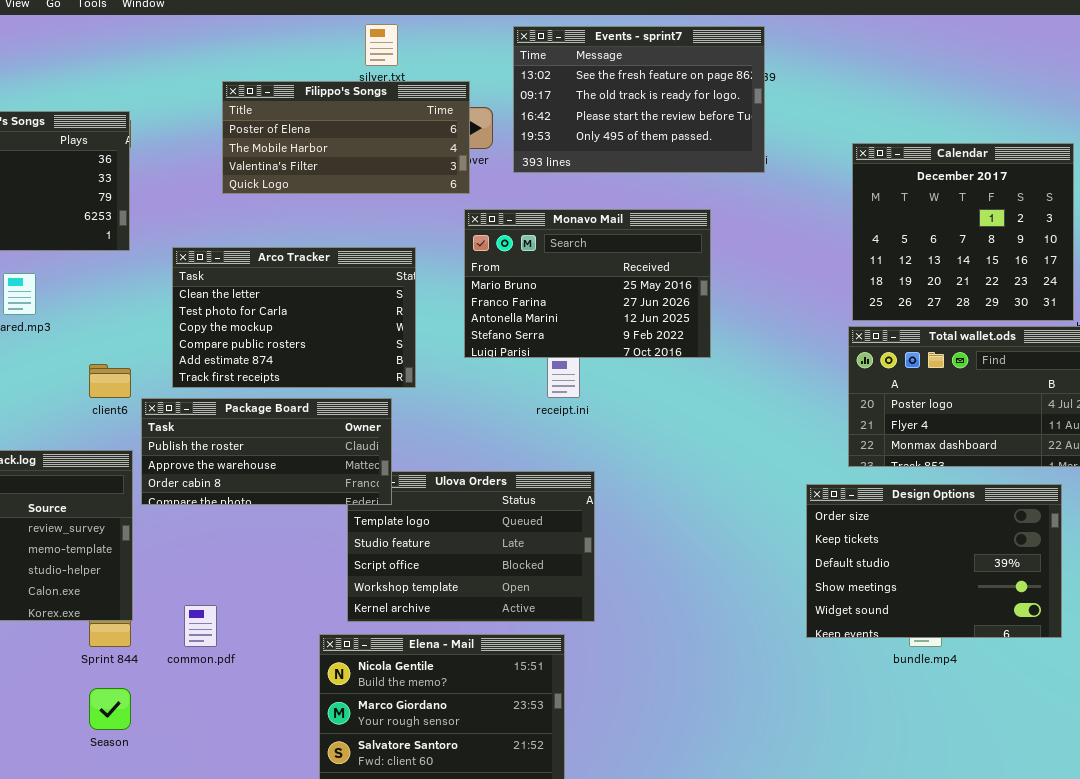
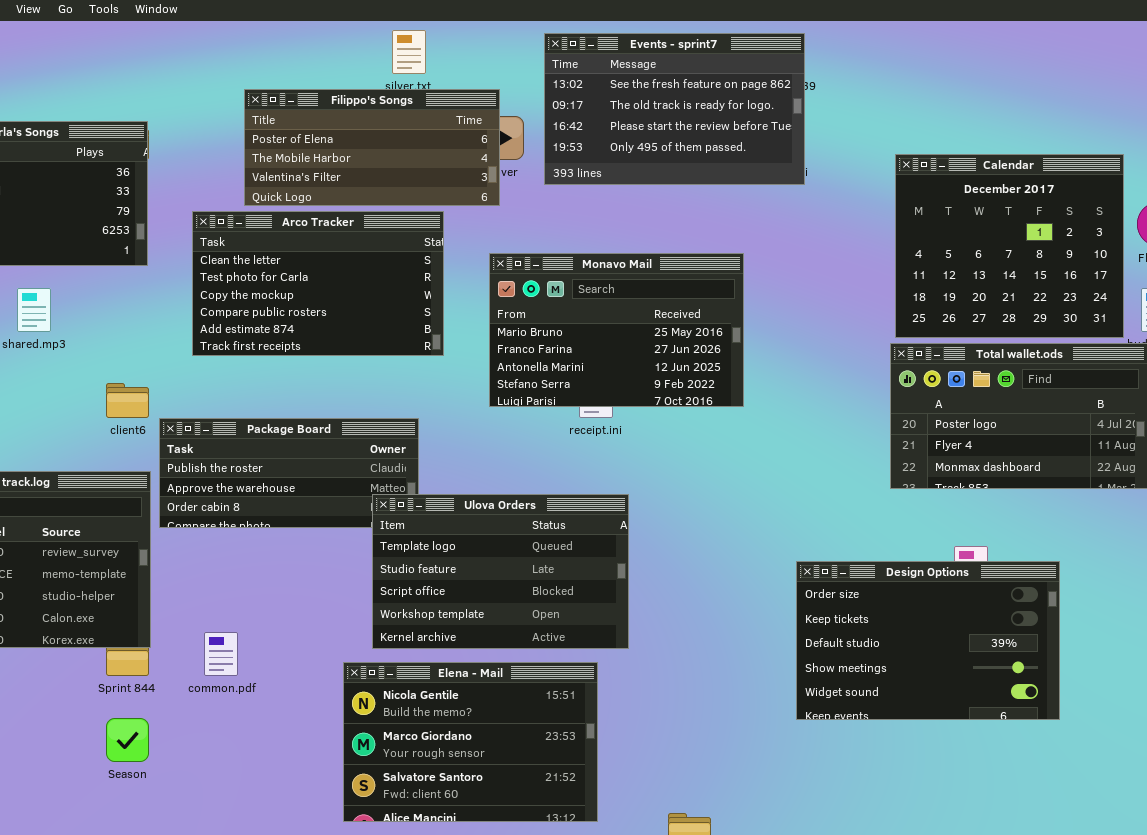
Monavo Mail: [464,209,711,358] -> [489,253,744,407], moved
Arco Tracker: [172,247,416,388] -> [192,211,444,356], moved
Ulova Orders: [347,471,595,622] -> [372,494,629,649], raised
Design Options: [806,484,1062,638] -> [796,561,1060,720], moved

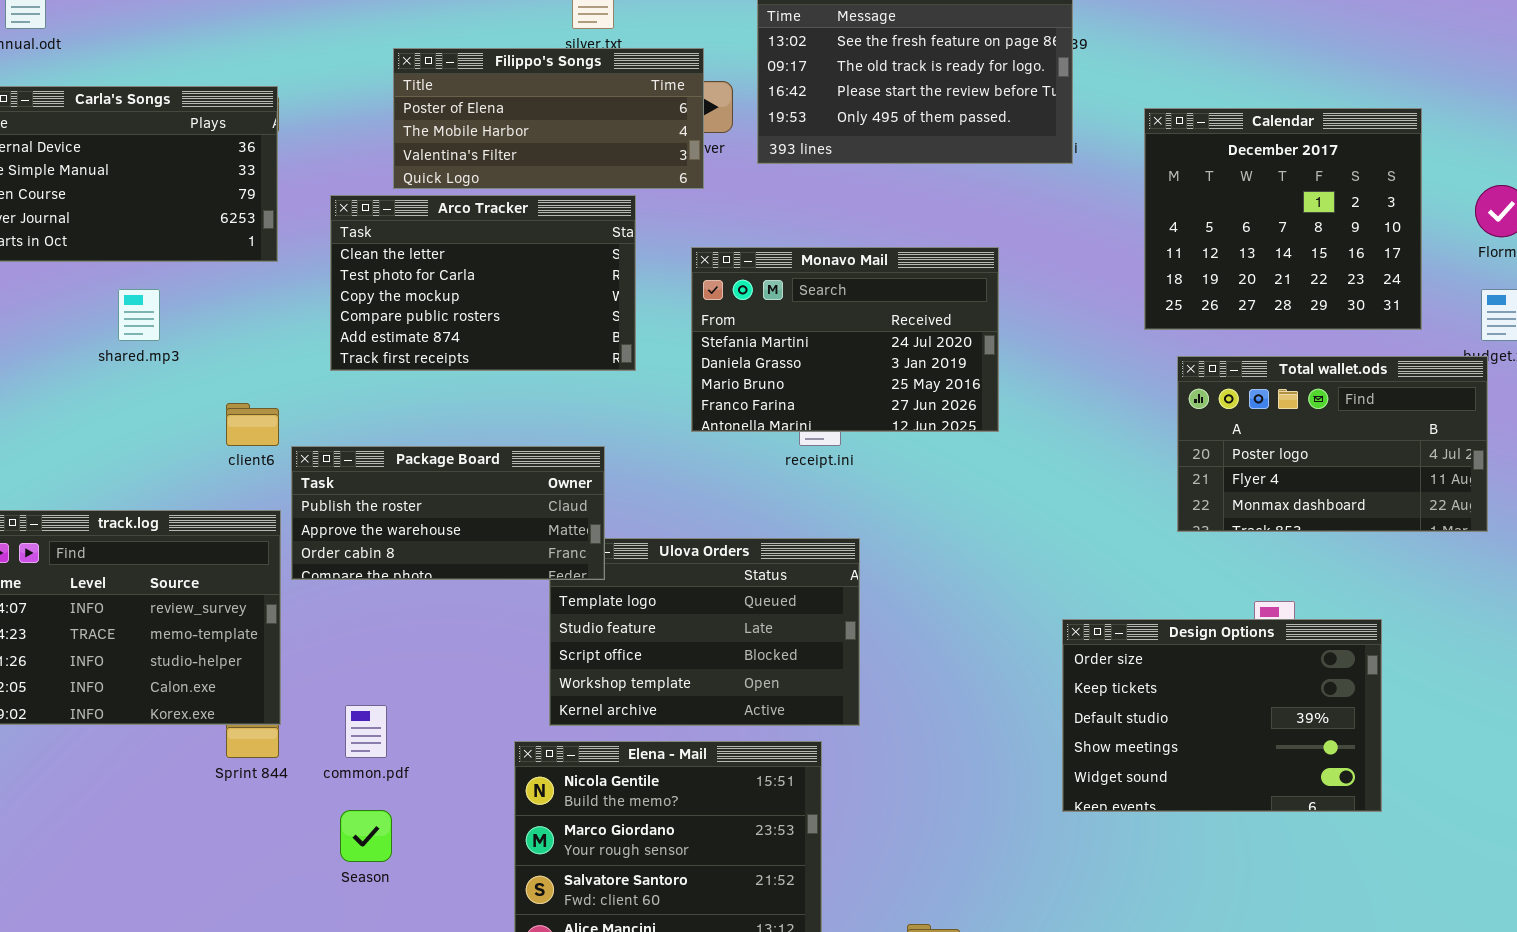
Calendar: [895,154,1124,338] -> [1144,108,1422,330], moved
Monavo Mail: [489,253,744,407] -> [691,247,999,432], scrolled up 2 rows
Package Board: [159,418,419,528] -> [291,446,605,580], raised
Season: [106,718,149,762] -> [340,810,392,862], moved

